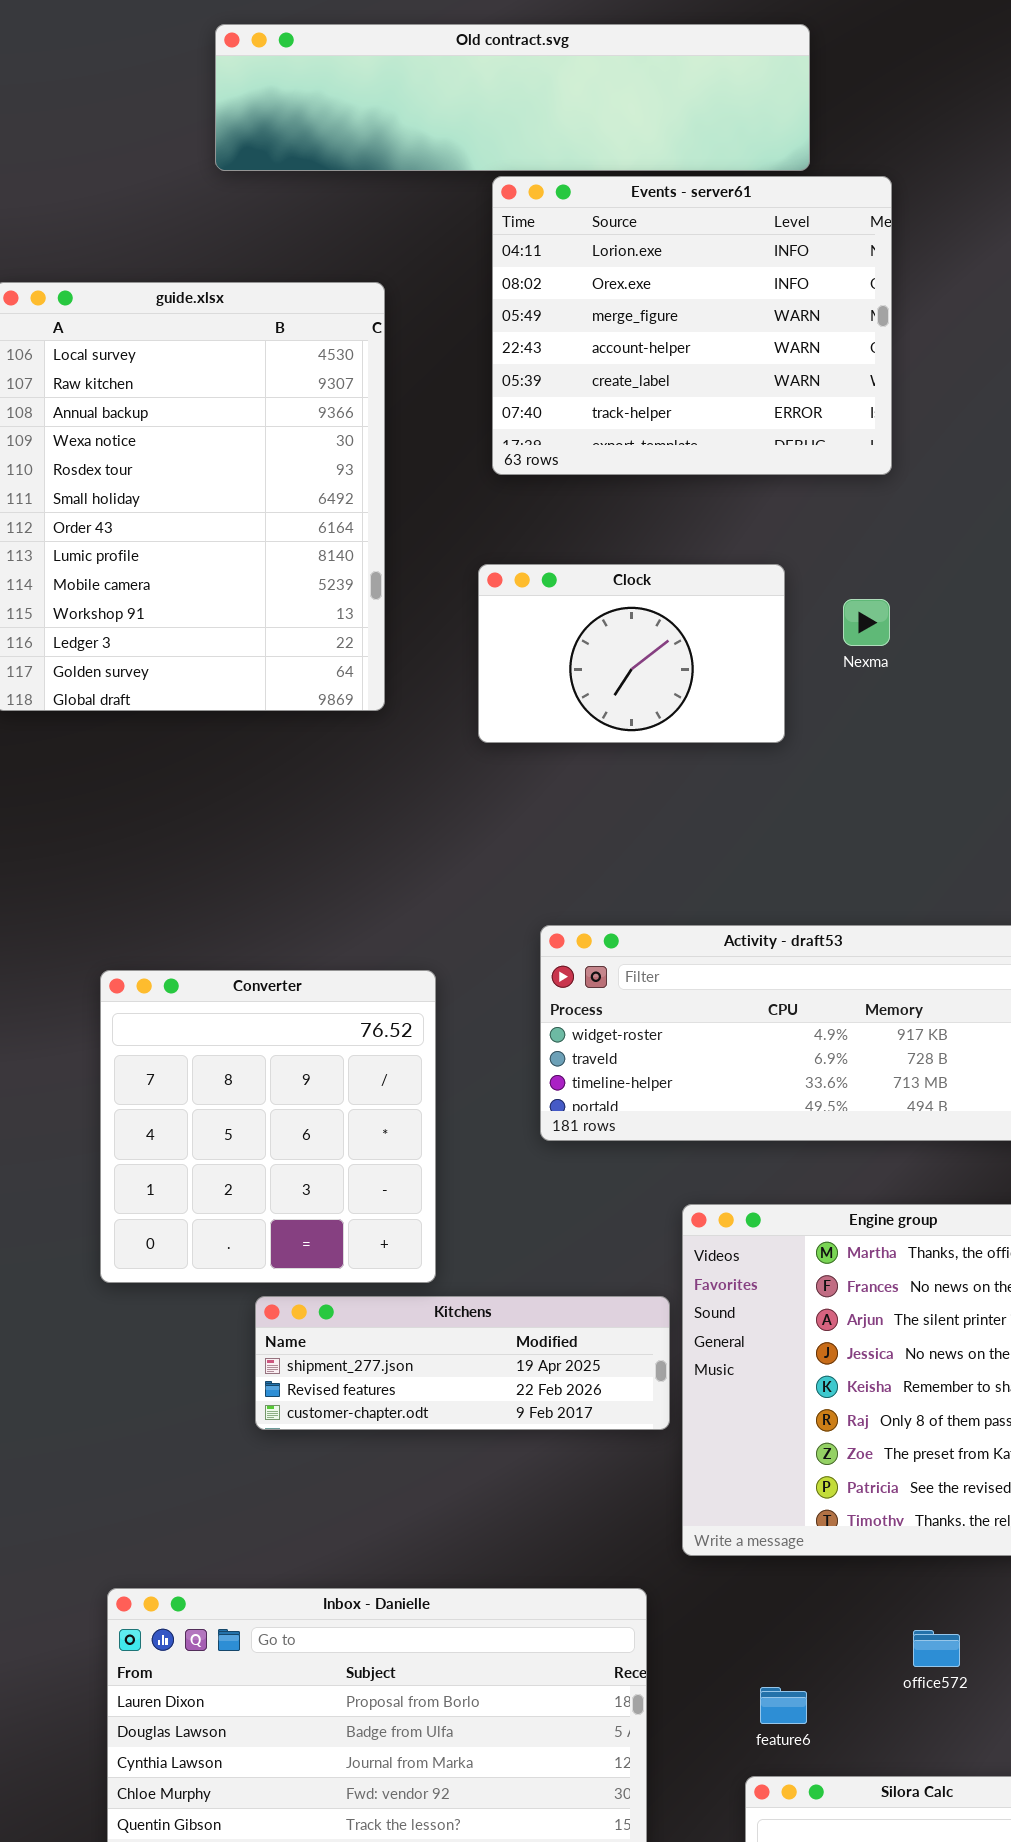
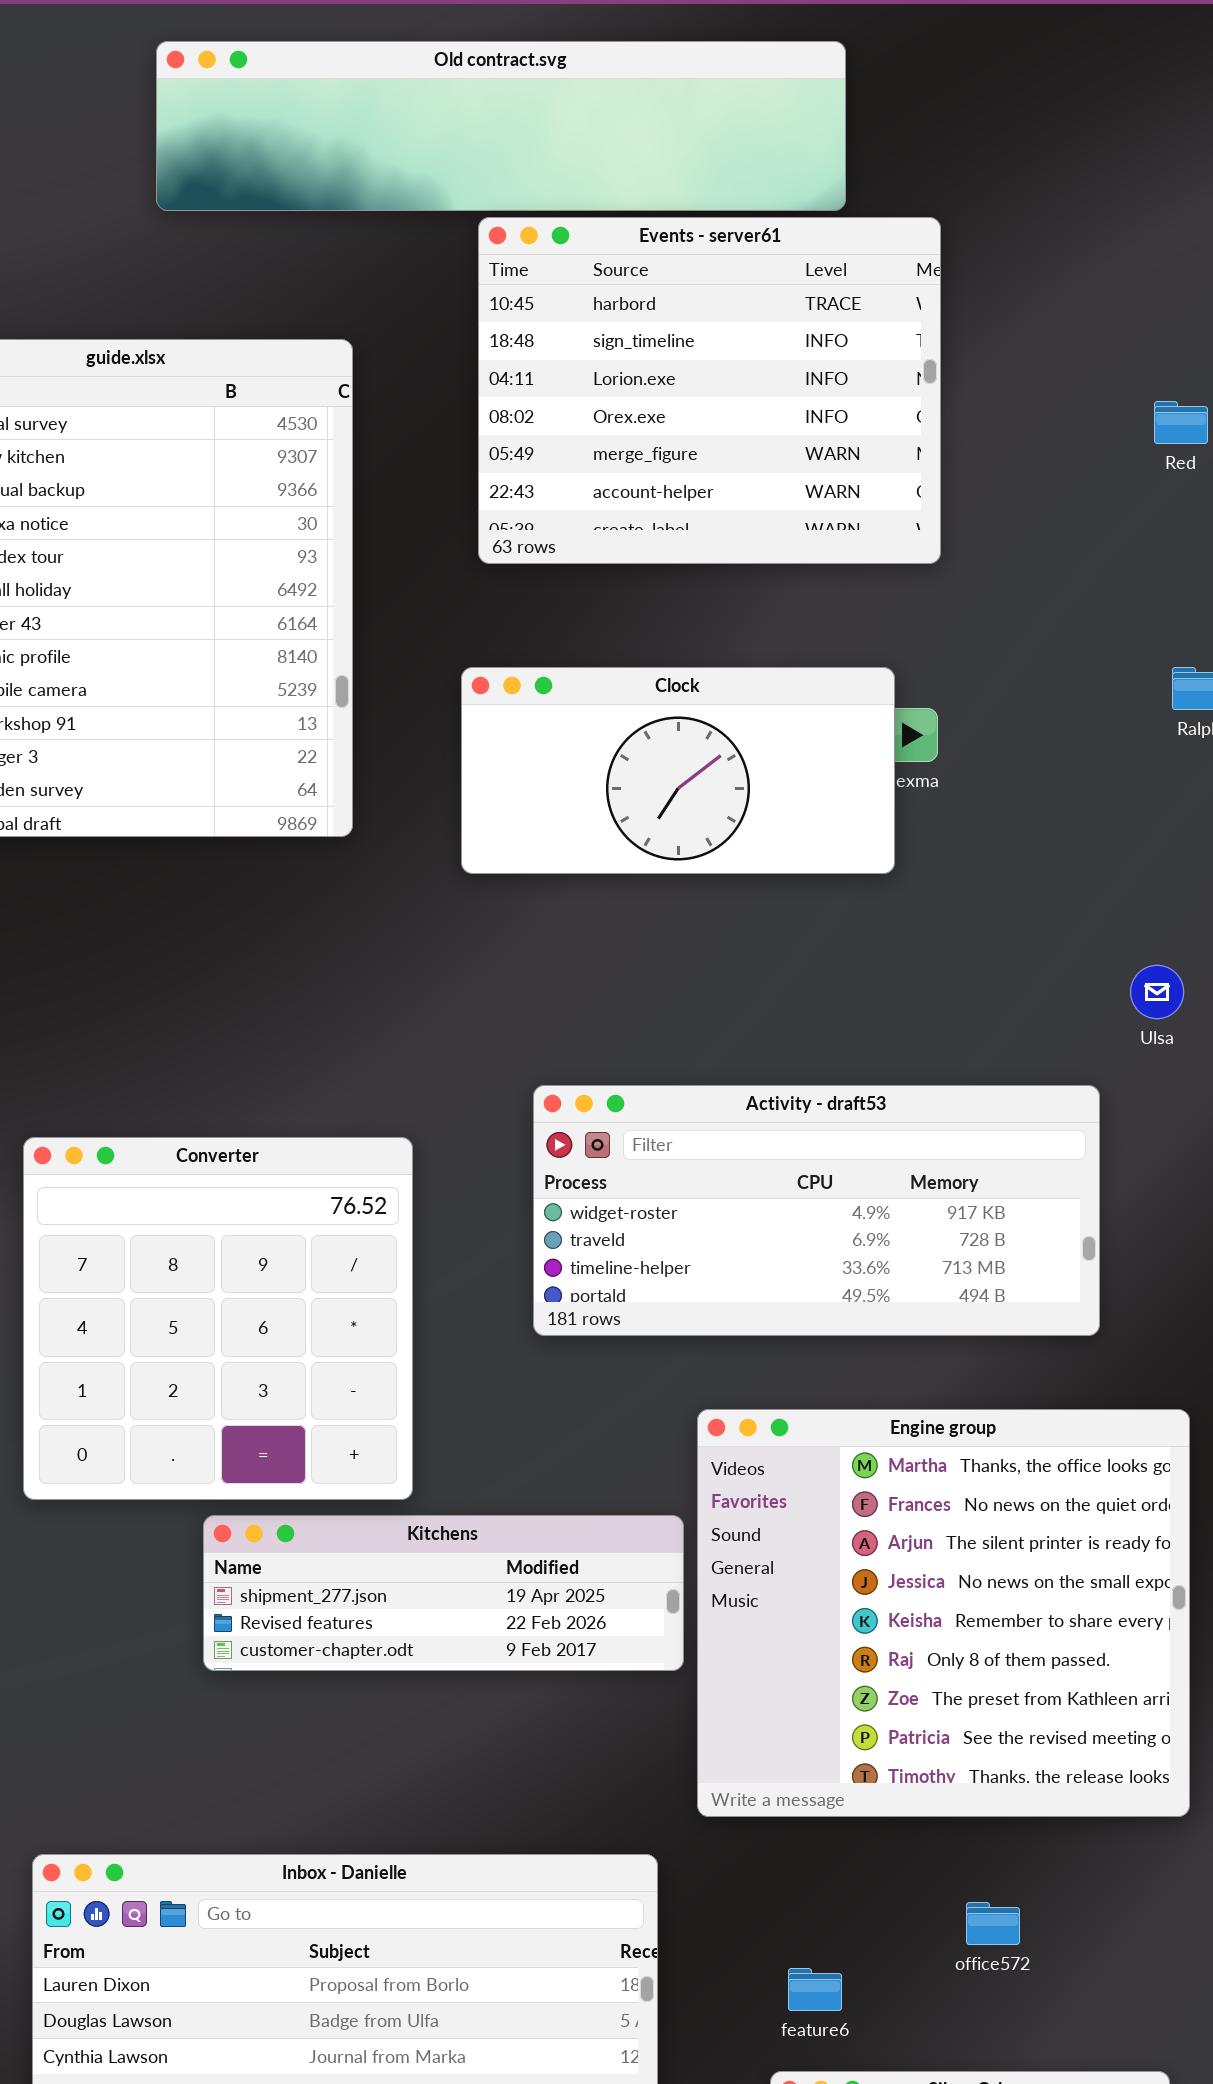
Events - server61: [492,176,892,475] -> [478,217,941,564], scrolled up 2 rows
Clock: [478,564,785,743] -> [461,667,895,874], resized

